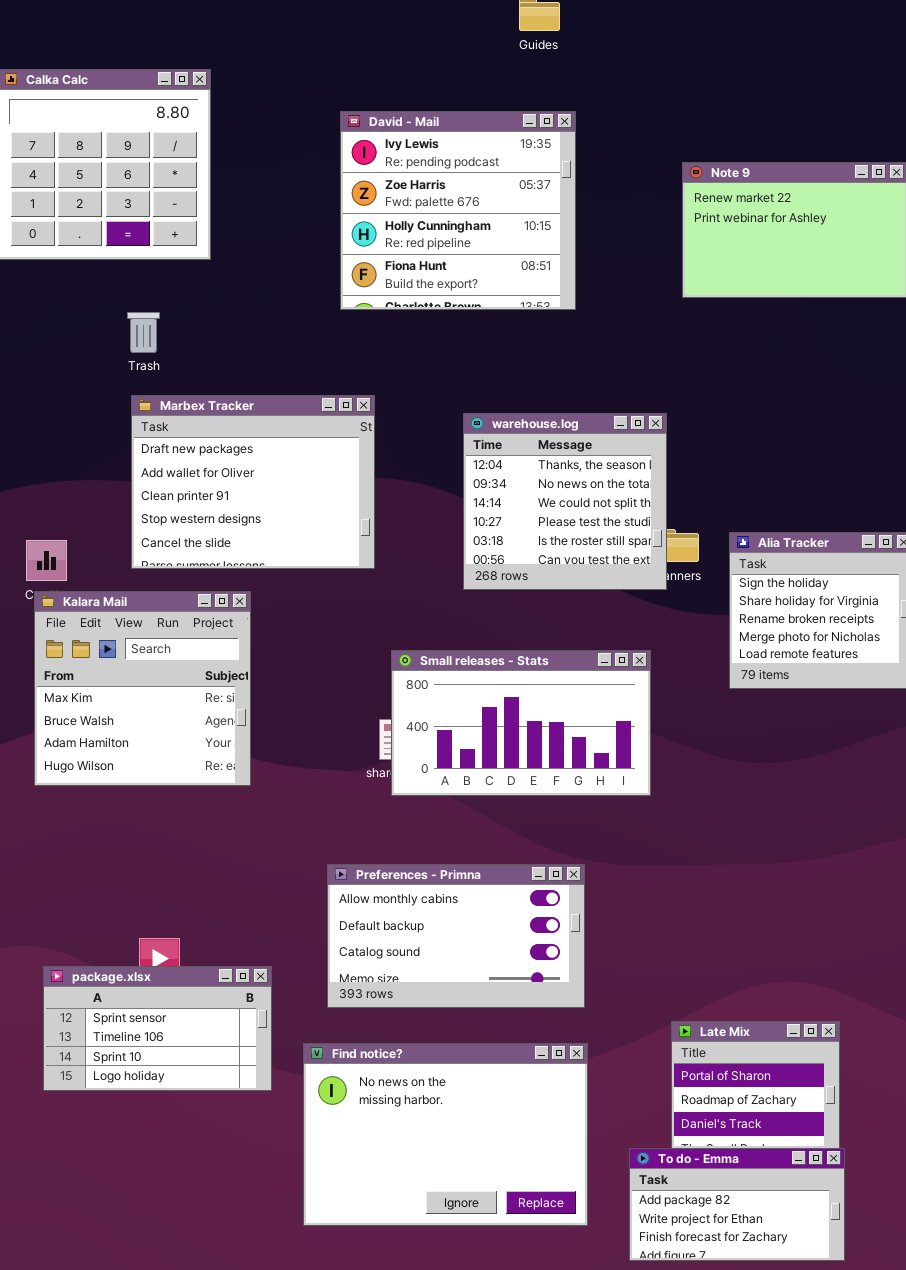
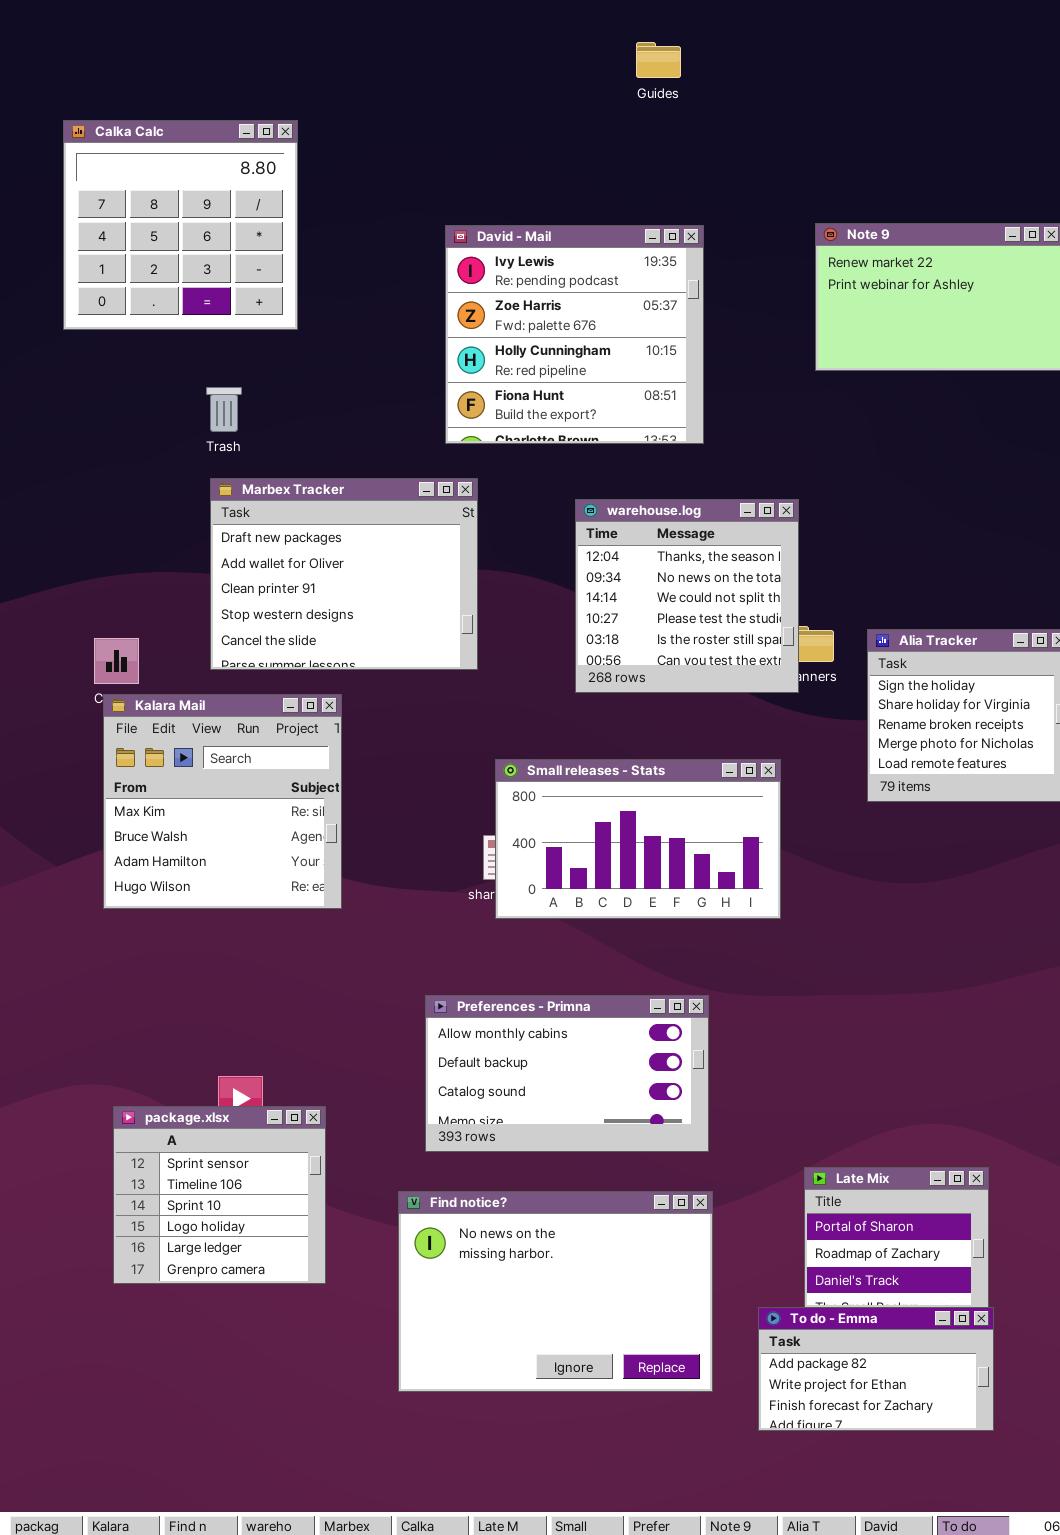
David - Mail: [340,111,576,310] -> [445,225,704,444], moved
package.xlsx: [43,966,272,1091] -> [113,1106,326,1284], resized

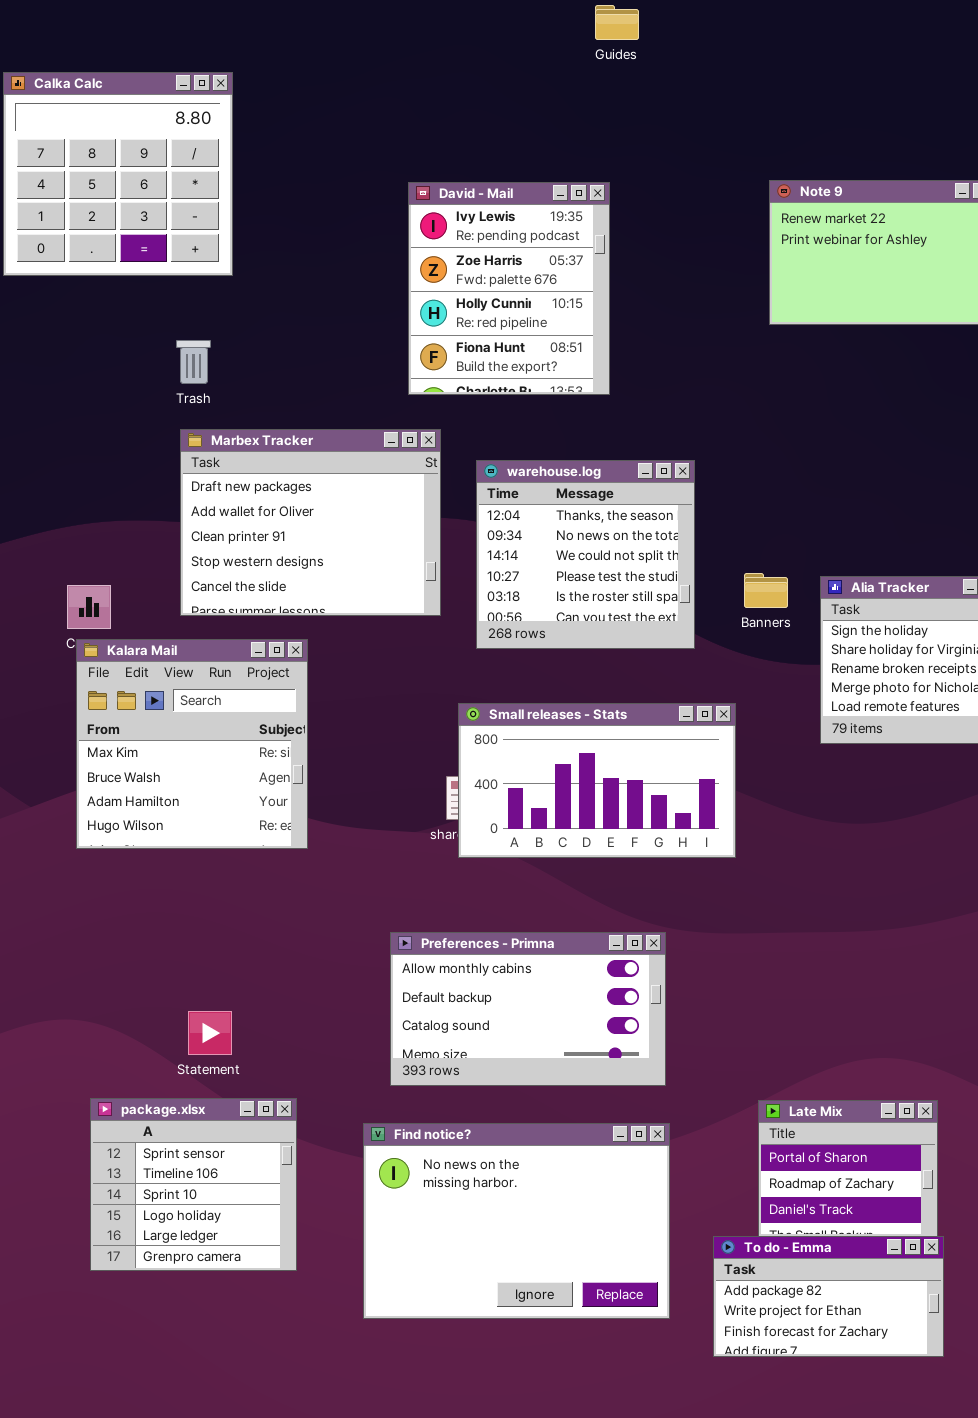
Calka Calc: [63,120,298,330] -> [3,72,233,276], moved
David - Mail: [445,225,704,444] -> [408,182,610,395], resized
warehouse.log: [575,499,799,693] -> [476,460,695,649], moved
package.xlsx: [113,1106,326,1284] -> [90,1098,297,1271], moved

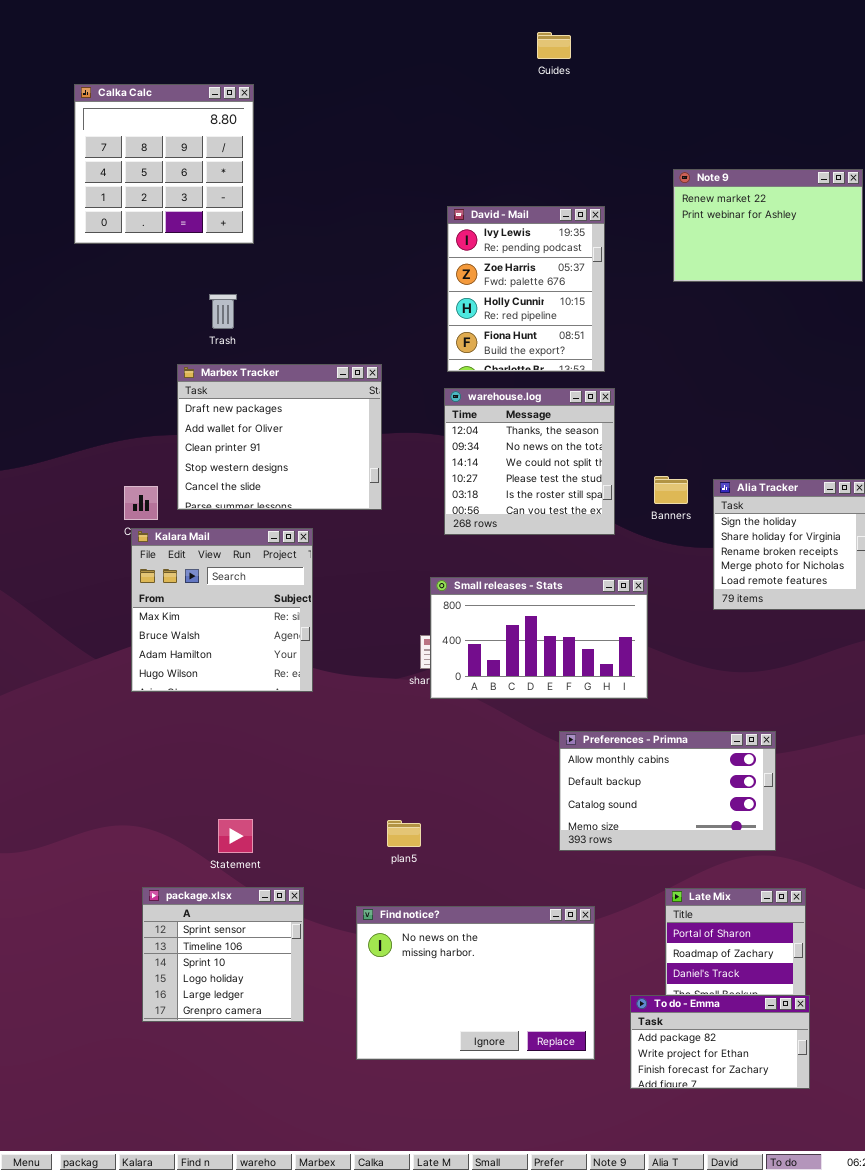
David - Mail: [408,182,610,395] -> [447,206,605,372], moved
Marbex Tracker: [180,429,441,616] -> [177,364,382,510], moved
Preferences - Primna: [390,932,666,1086] -> [559,731,776,851], moved

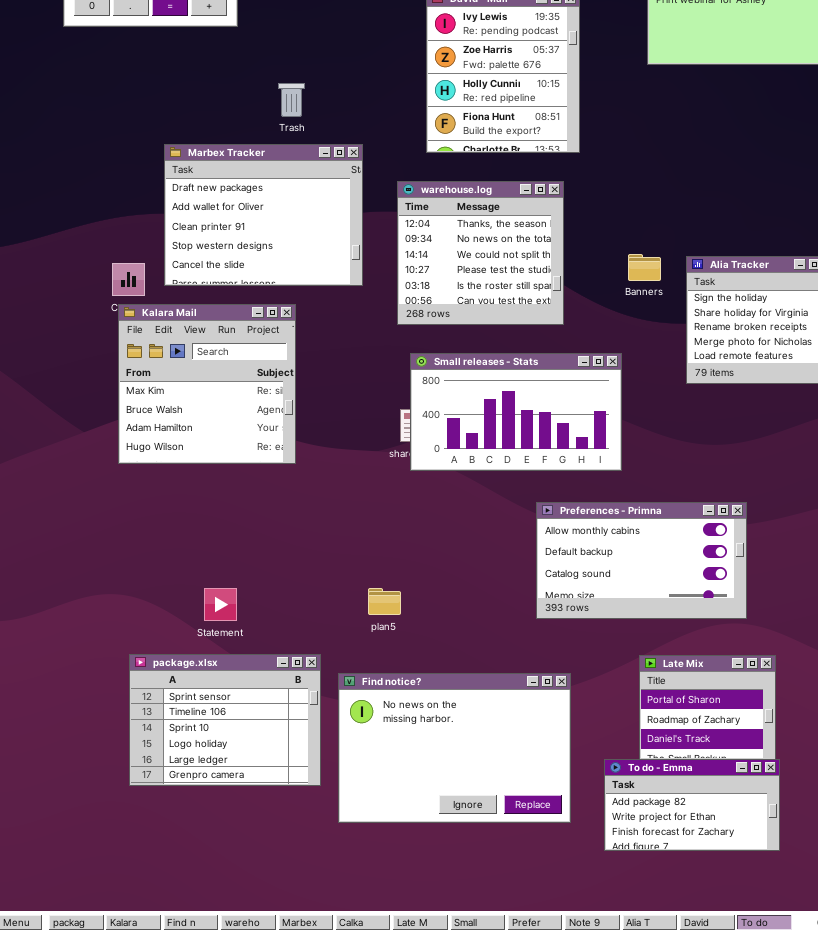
Trash: [209,294,237,329] -> [278,83,305,117], moved
warehouse.log: [444,388,615,535] -> [397,181,564,325], moved
package.xlsx: [142,887,304,1022] -> [129,654,321,786], resized

